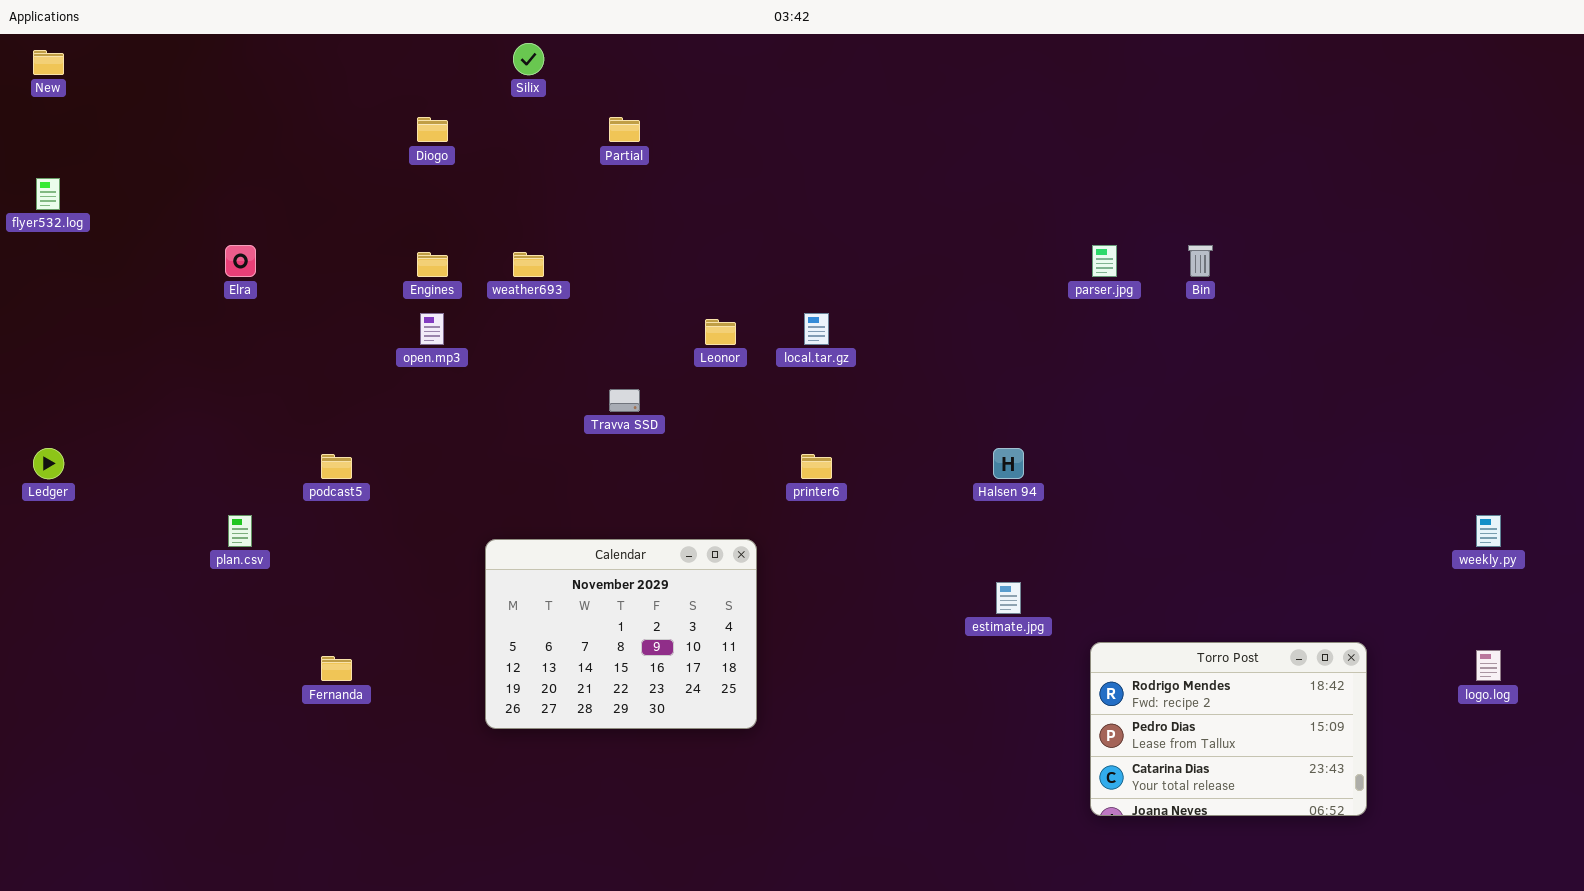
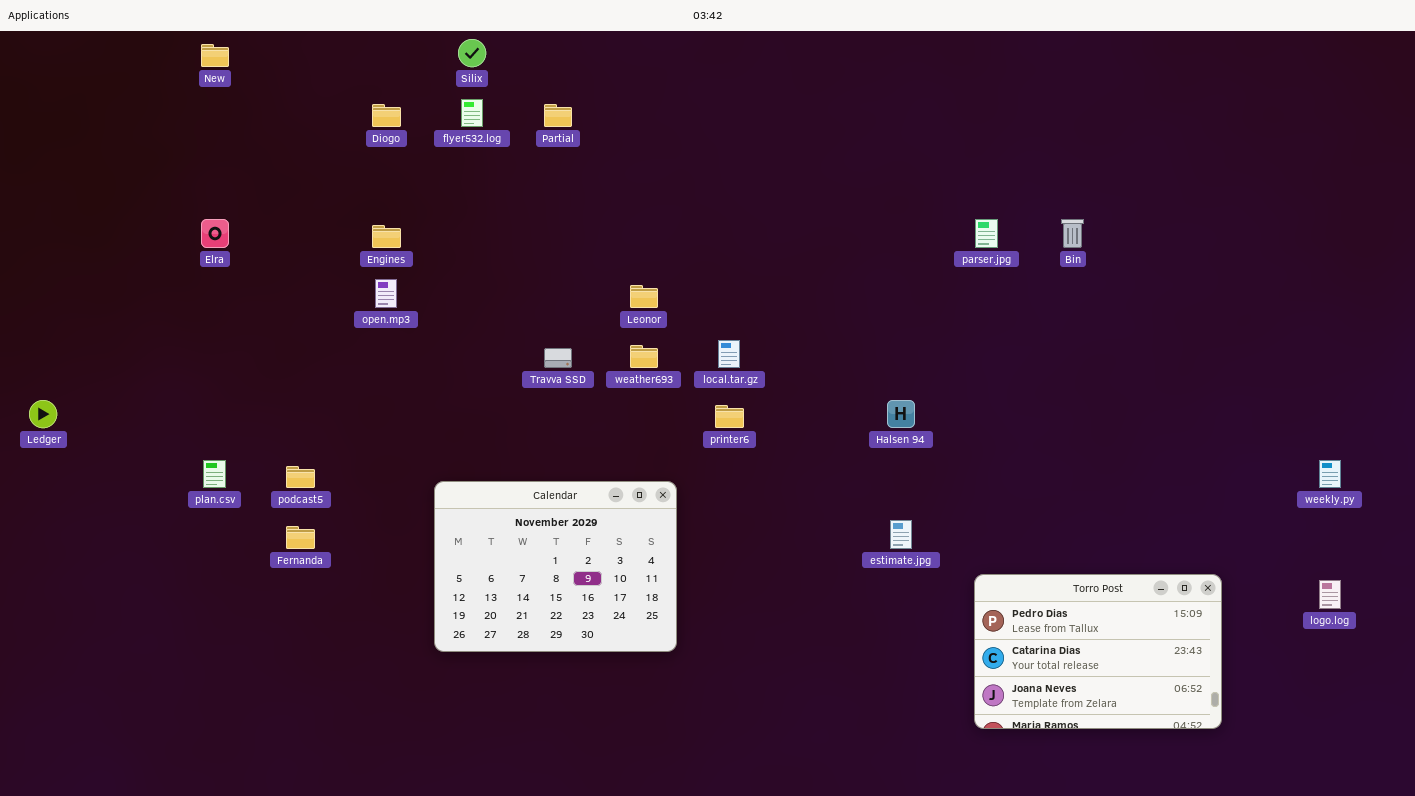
New: [33,50,64,75] -> [201,44,229,67], moved
flyer532.log: [36,178,60,210] -> [461,99,483,127], moved
weather693: [513,252,544,277] -> [630,345,658,368], moved
local.tar.gz: [804,313,829,345] -> [718,340,740,368], moved
podcast5: [321,454,352,479] -> [286,466,315,488], moved
Torro Post: [1090,642,1367,816] -> [974,574,1222,729], scrolled down 1 row
Fernanda: [321,656,352,681] -> [286,526,315,549], moved

